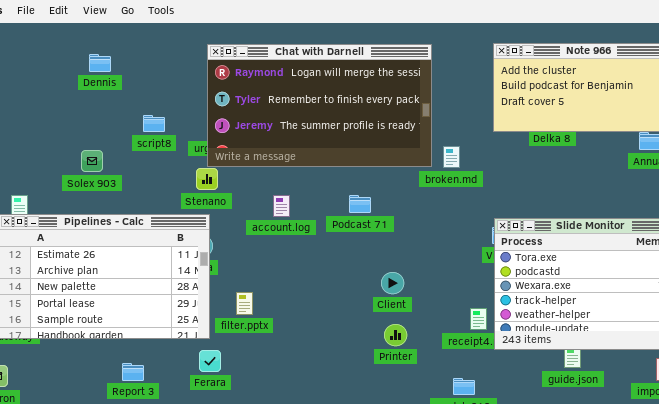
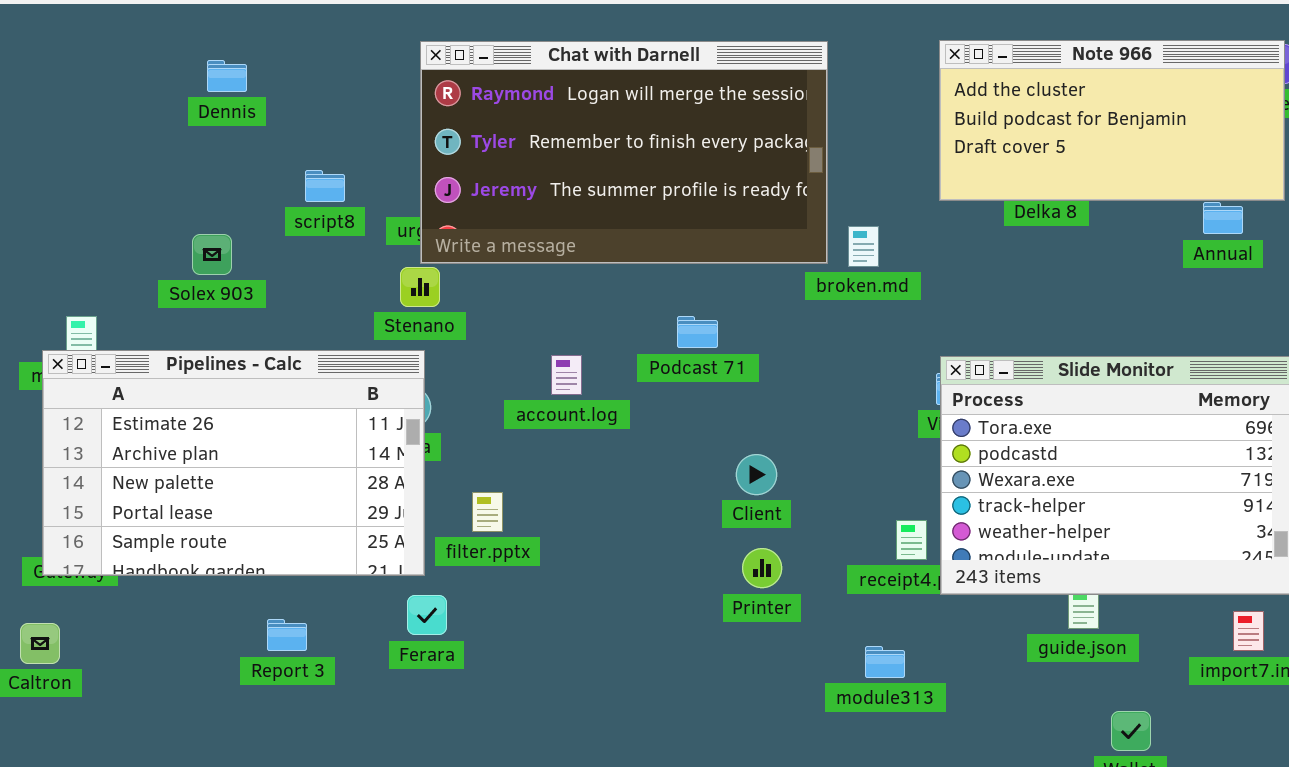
account.log: [273,195,290,217] -> [551,355,582,395], moved

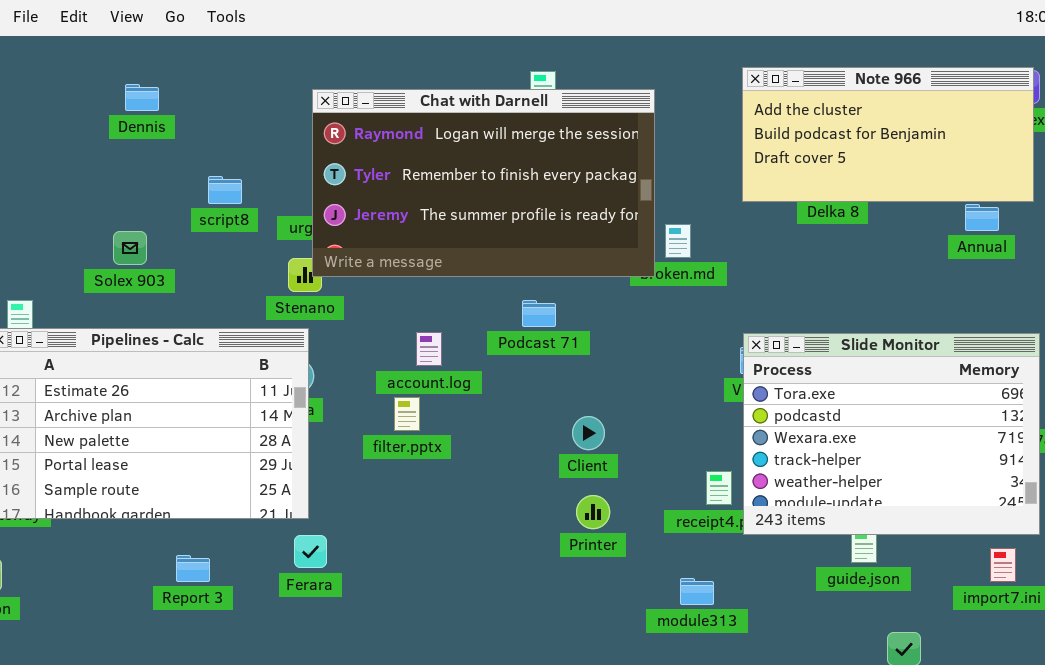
Chat with Darnell: [420,41,828,264] -> [312,89,655,277], moved
filter.pptx: [472,492,503,532] -> [394,397,420,431], moved

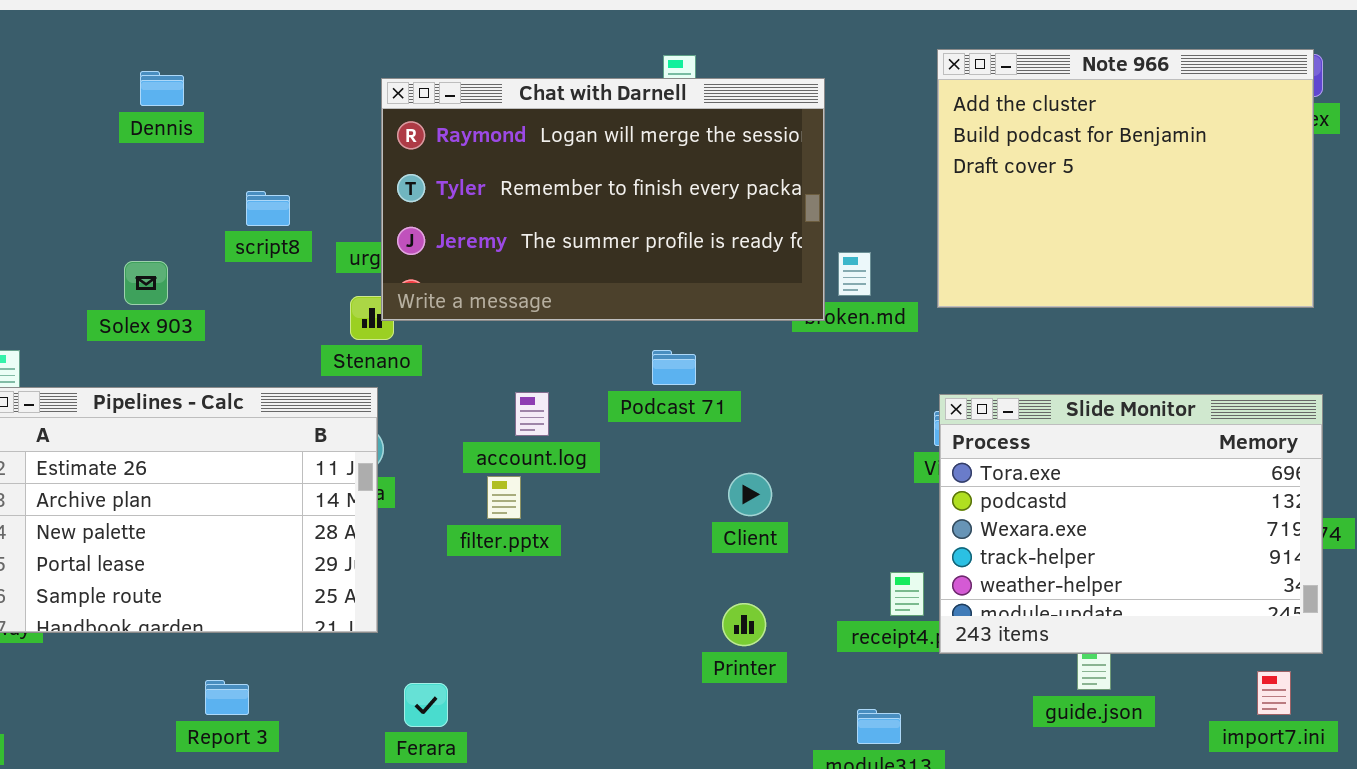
Note 966: [742,67,1034,202] -> [937,49,1314,308], resized
Client: [572,416,605,450] -> [728,473,772,516], moved
Ferara: [294,535,327,568] -> [404,683,448,727], moved

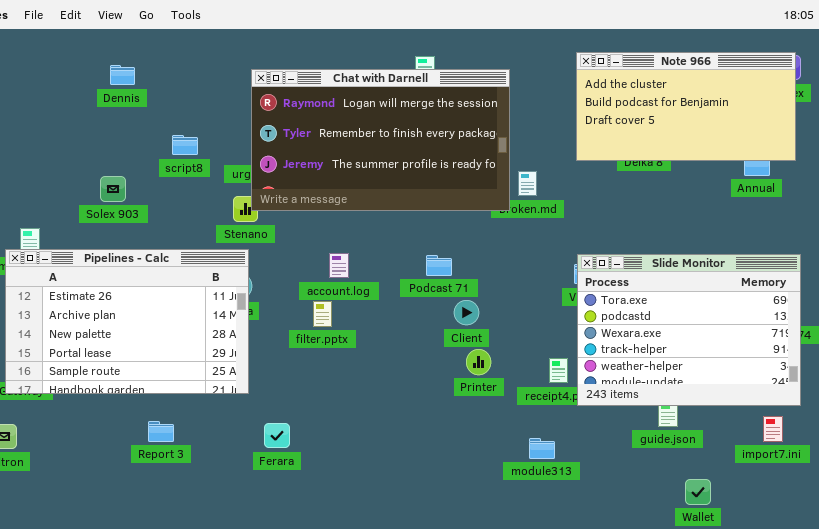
Note 966: [937,49,1314,308] -> [576,52,796,161], resized
Podcast 71: [652,350,696,385] -> [426,255,452,276], moved
Printer: [722,603,766,646] -> [466,349,491,375], moved

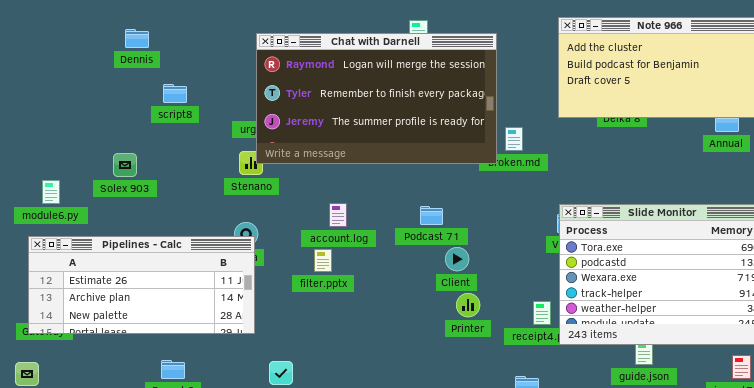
script8: [172,135,198,155] -> [163,84,187,103], moved
Solex 903: [100,176,126,202] -> [113,153,137,177], moved
Pipelines - Calc: [5,249,249,394] -> [28,236,255,334], resized

